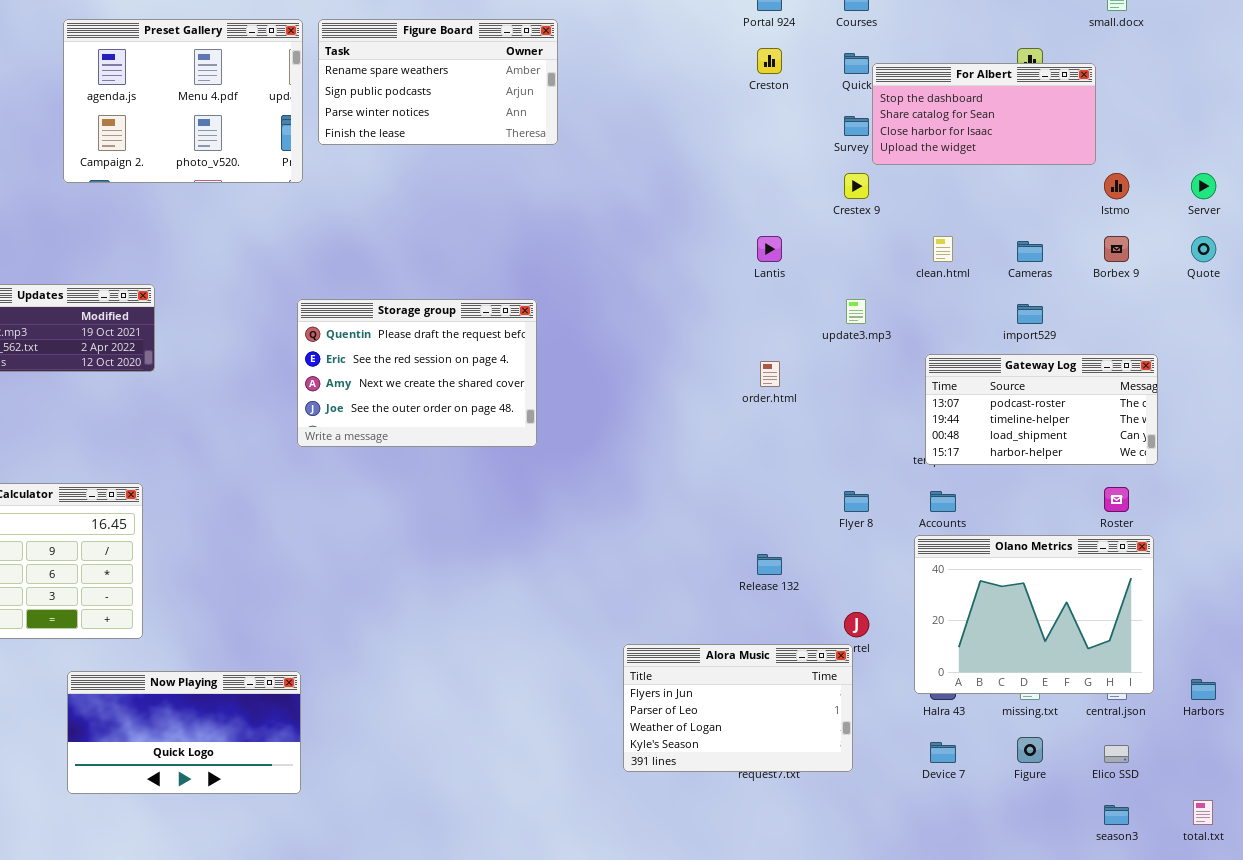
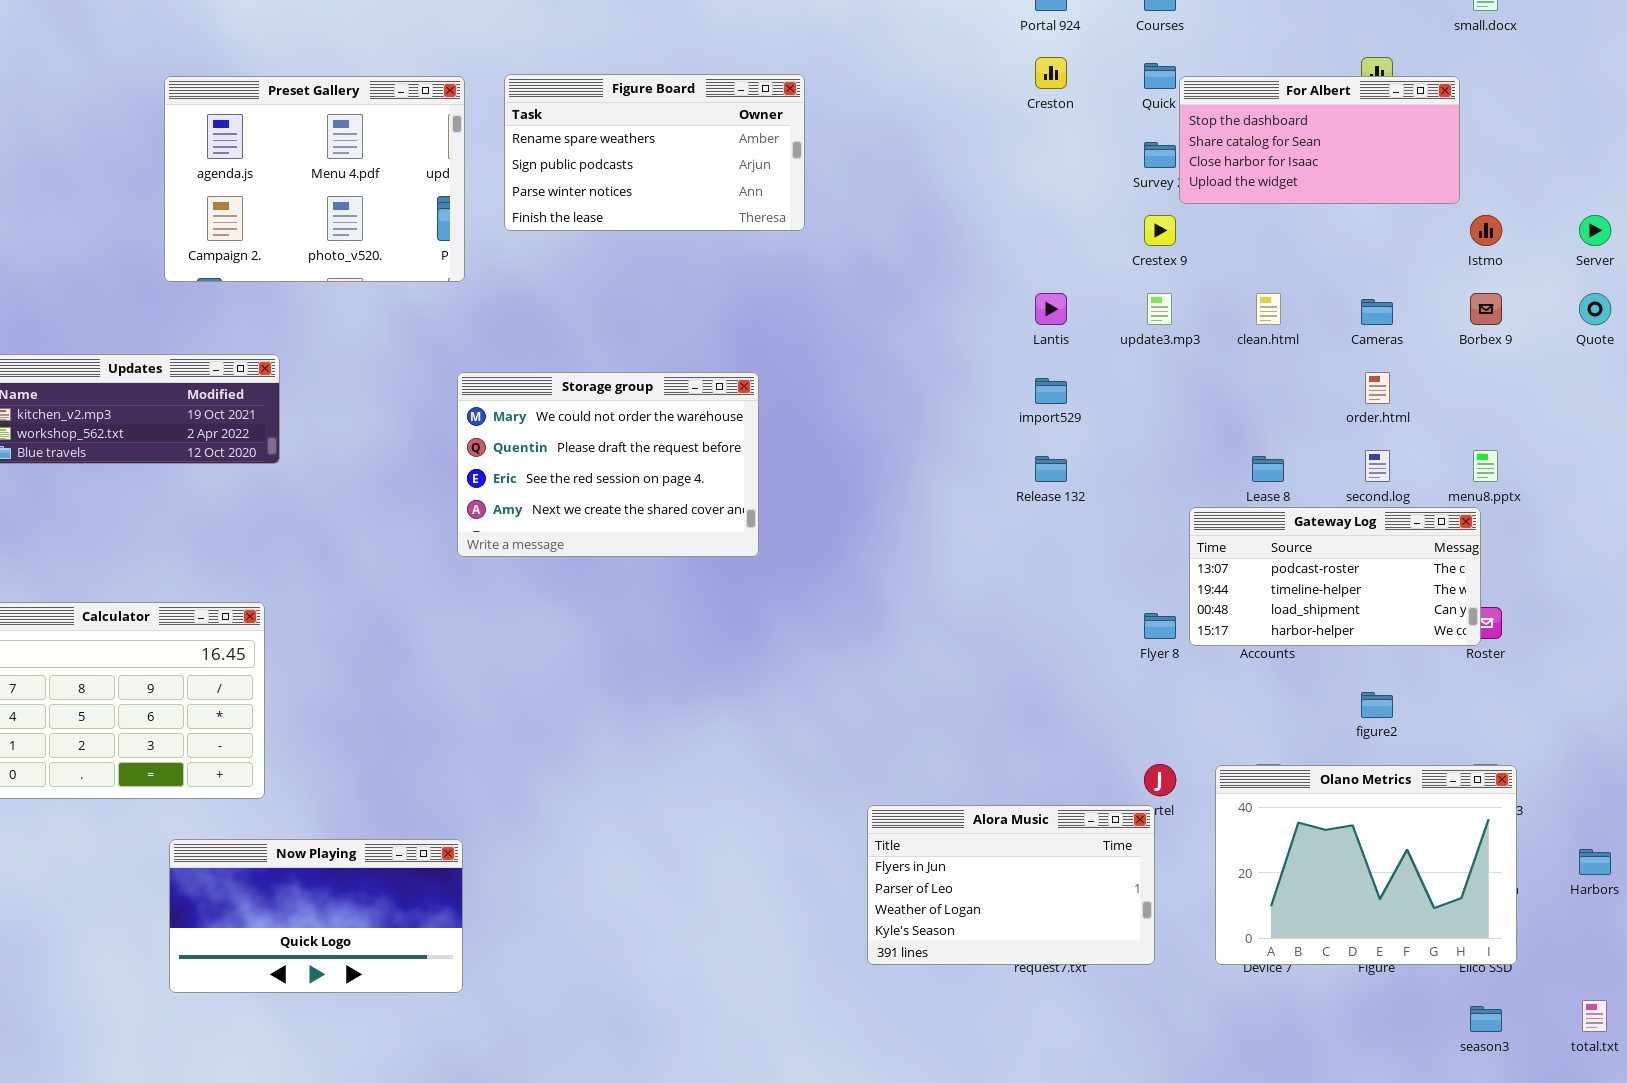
Preset Gallery: [63,19,303,183] -> [164,76,465,282], moved
Figure Board: [318,19,558,145] -> [504,74,805,231], moved
update3.mp3: [846,299,866,324] -> [1147,293,1172,325], moved
Storage group: [297,299,537,447] -> [457,372,759,557], scrolled up 1 row
import529: [1017,304,1043,324] -> [1035,378,1067,404], moved
Gateway Log: [925,354,1158,465] -> [1189,507,1481,646], moved
order.html: [760,361,780,387] -> [1365,372,1390,404], moved
Olano Metrics: [914,535,1154,694] -> [1215,765,1517,965], moved
Release 132: [757,554,782,575] -> [1035,456,1067,482], moved

